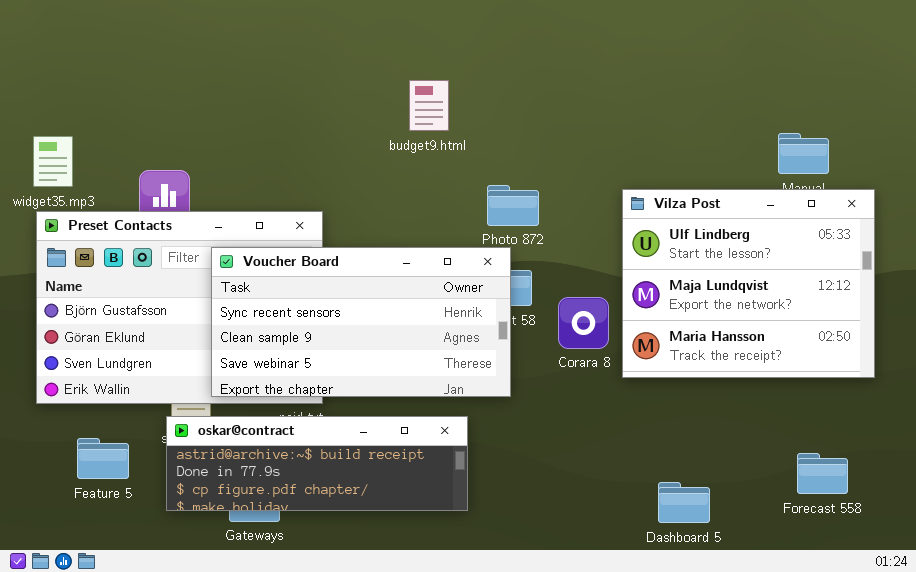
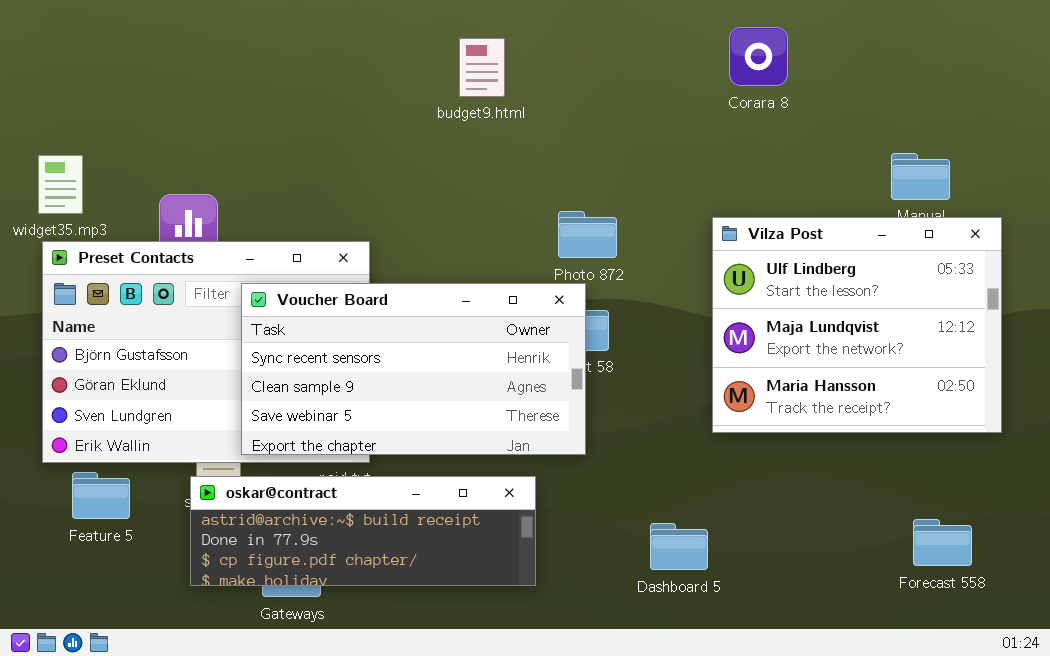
budget9.html: [409,80,449,131] -> [459,38,505,97], moved
Corara 8: [558,297,609,349] -> [729,27,788,86], moved
Feature 5: [77,438,129,479] -> [72,472,130,519], moved
Dashboard 5: [658,482,710,523] -> [650,523,708,570], moved

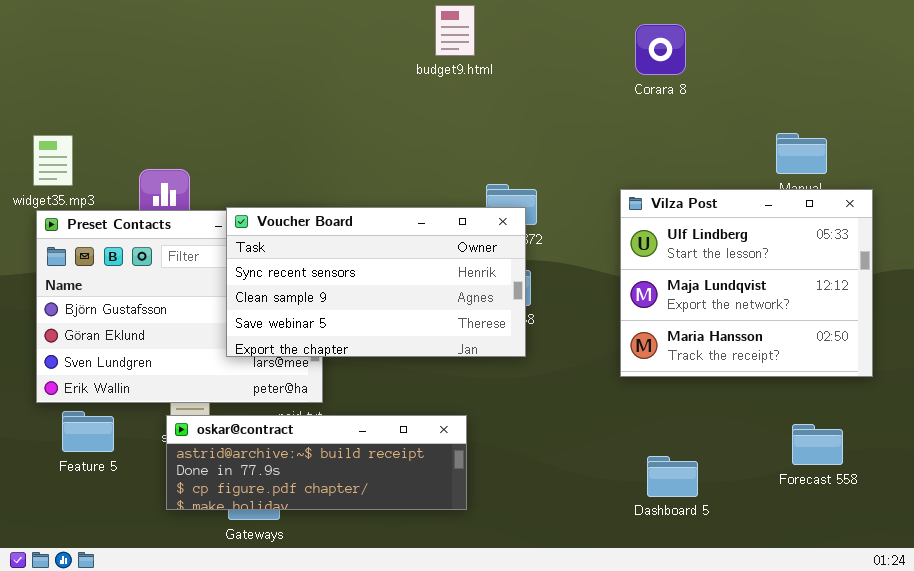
budget9.html: [459,38,505,97] -> [435,5,475,56], moved
Voucher Board: [241,283,586,455] -> [226,207,526,357], moved
Forecast 558: [913,519,972,566] -> [792,424,843,465], moved
Dashboard 5: [650,523,708,570] -> [647,456,698,497], moved

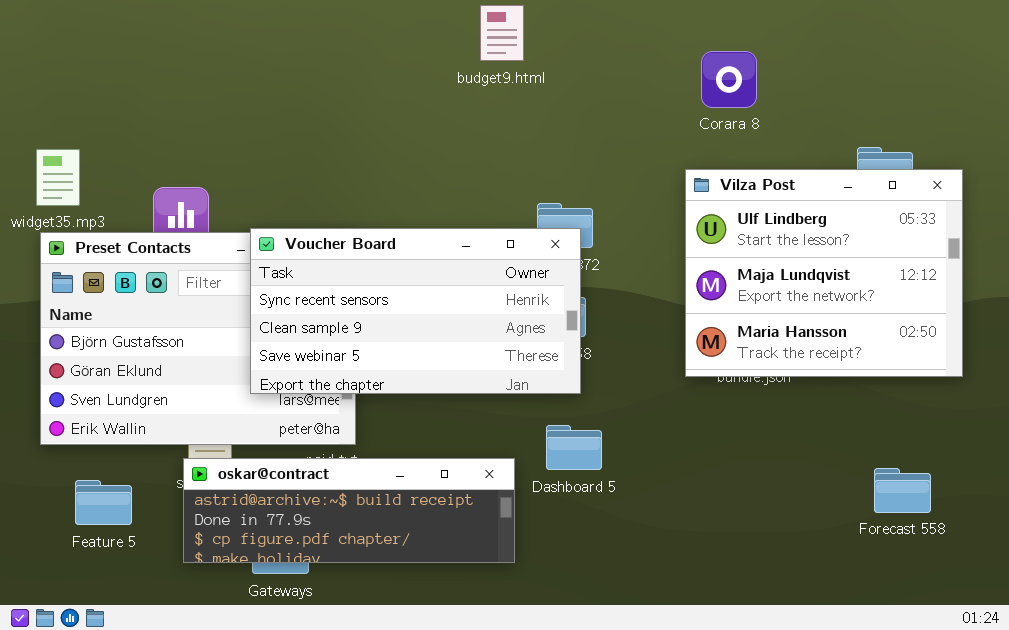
Corara 8: [635,24,686,75] -> [701,51,757,108], moved
Vilza Post: [620,189,873,377] -> [685,169,963,377], moved
Feature 5: [62,411,114,452] -> [75,480,132,525], moved
Dashboard 5: [647,456,698,497] -> [546,425,602,470], moved

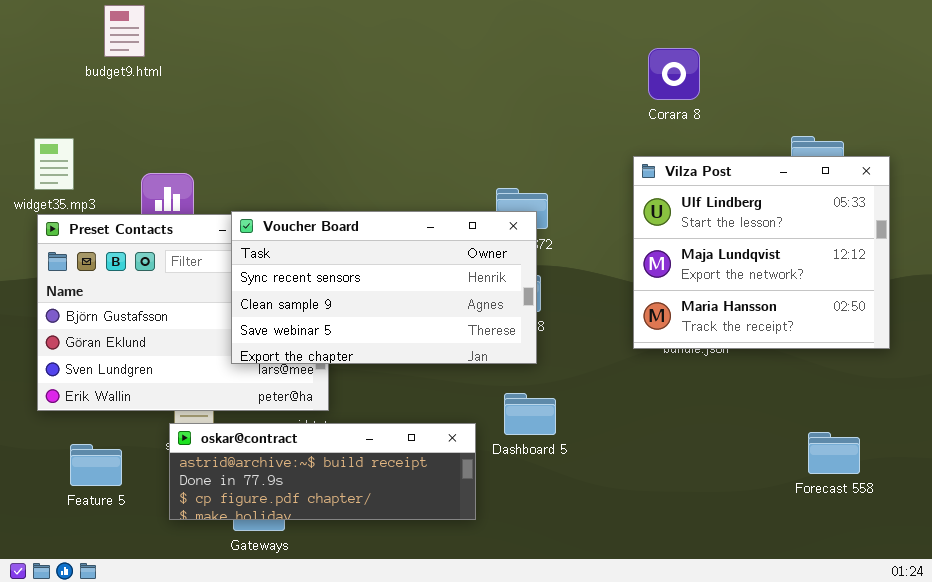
budget9.html: [480,5,524,61] -> [104,5,145,57], moved

